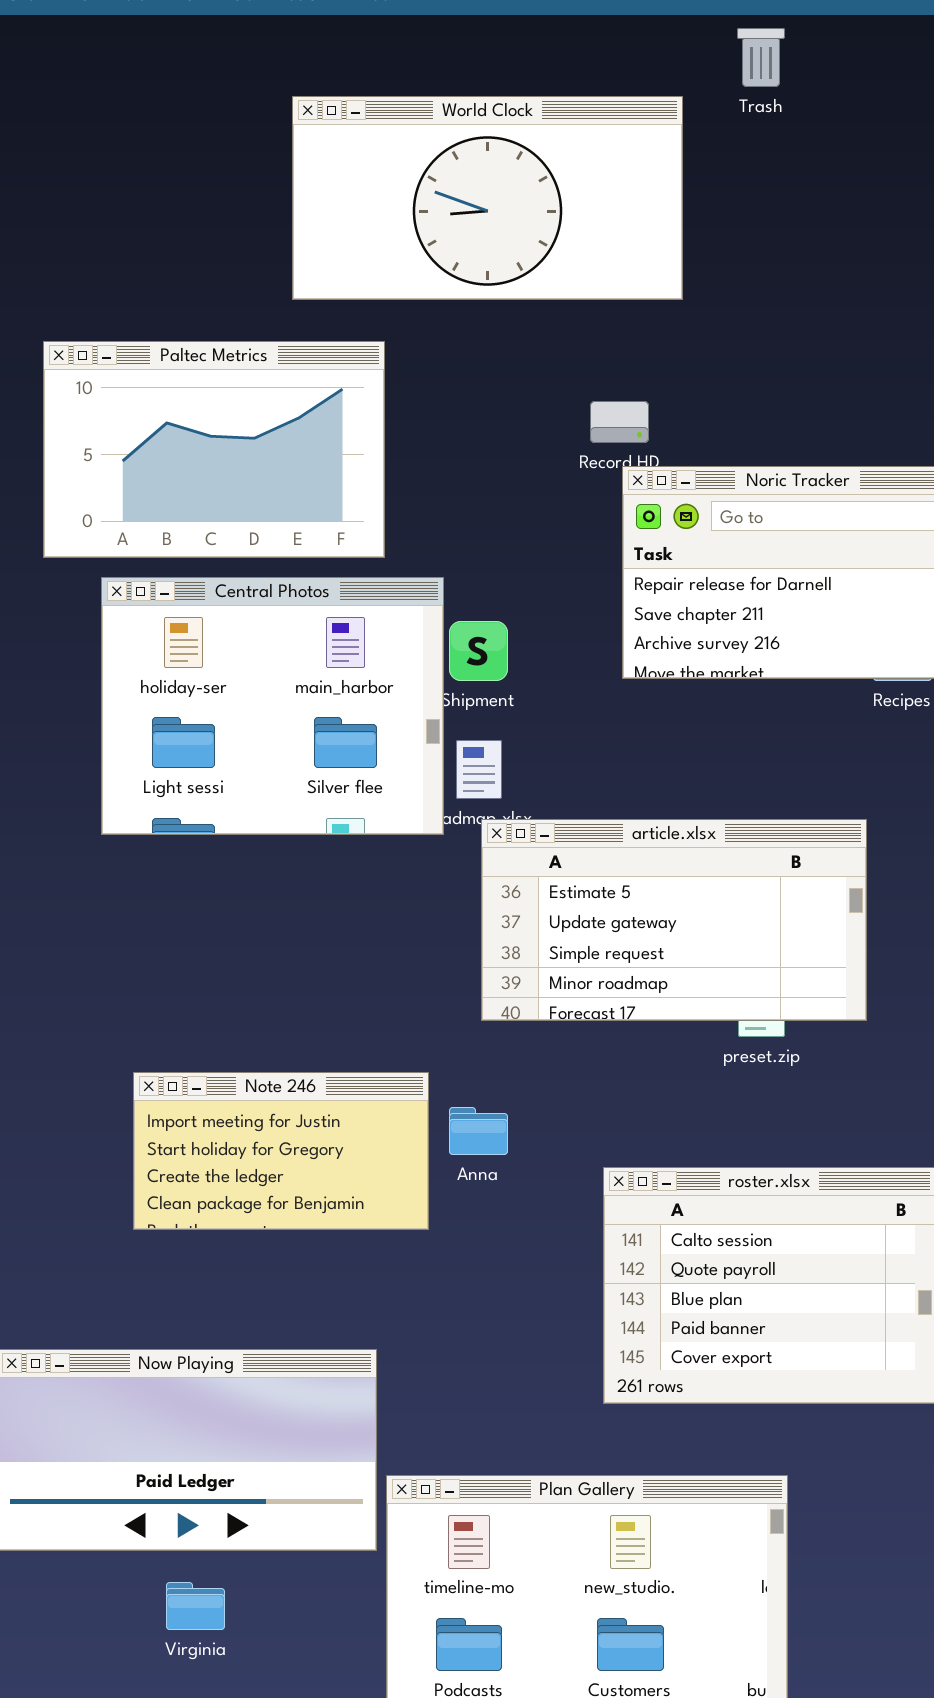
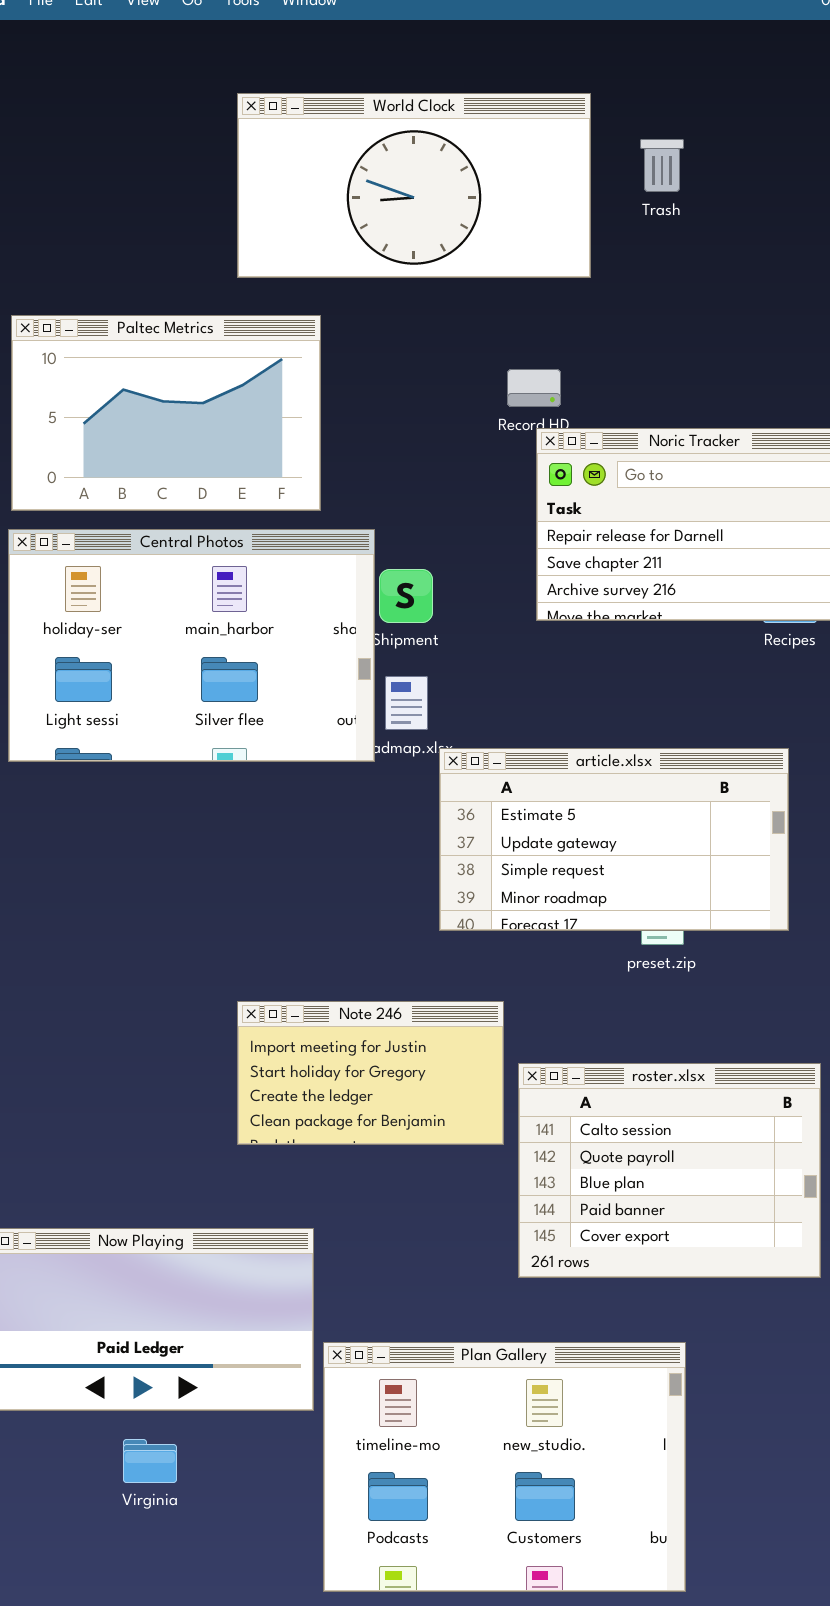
Trash: [737,28,785,87] -> [640,139,684,192], moved
Central Photos: [101,577,444,835] -> [8,529,375,762], resized
article.xlsx: [481,819,867,1021] -> [439,748,789,931], moved
Note 246: [133,1072,429,1230] -> [237,1001,504,1145], moved

